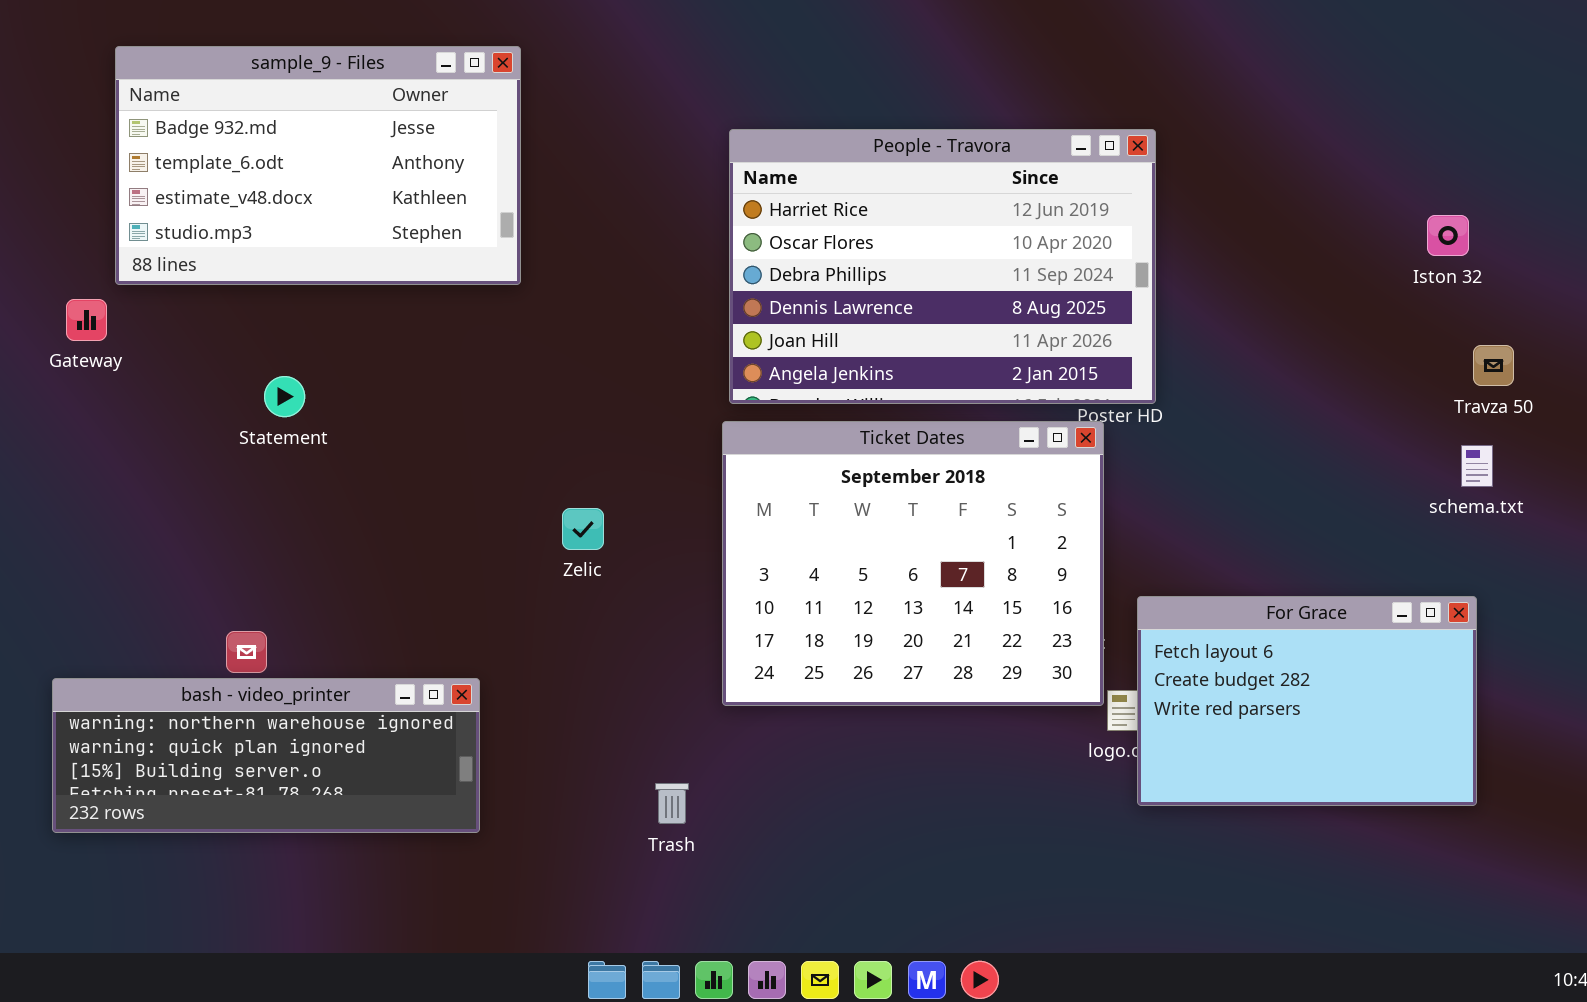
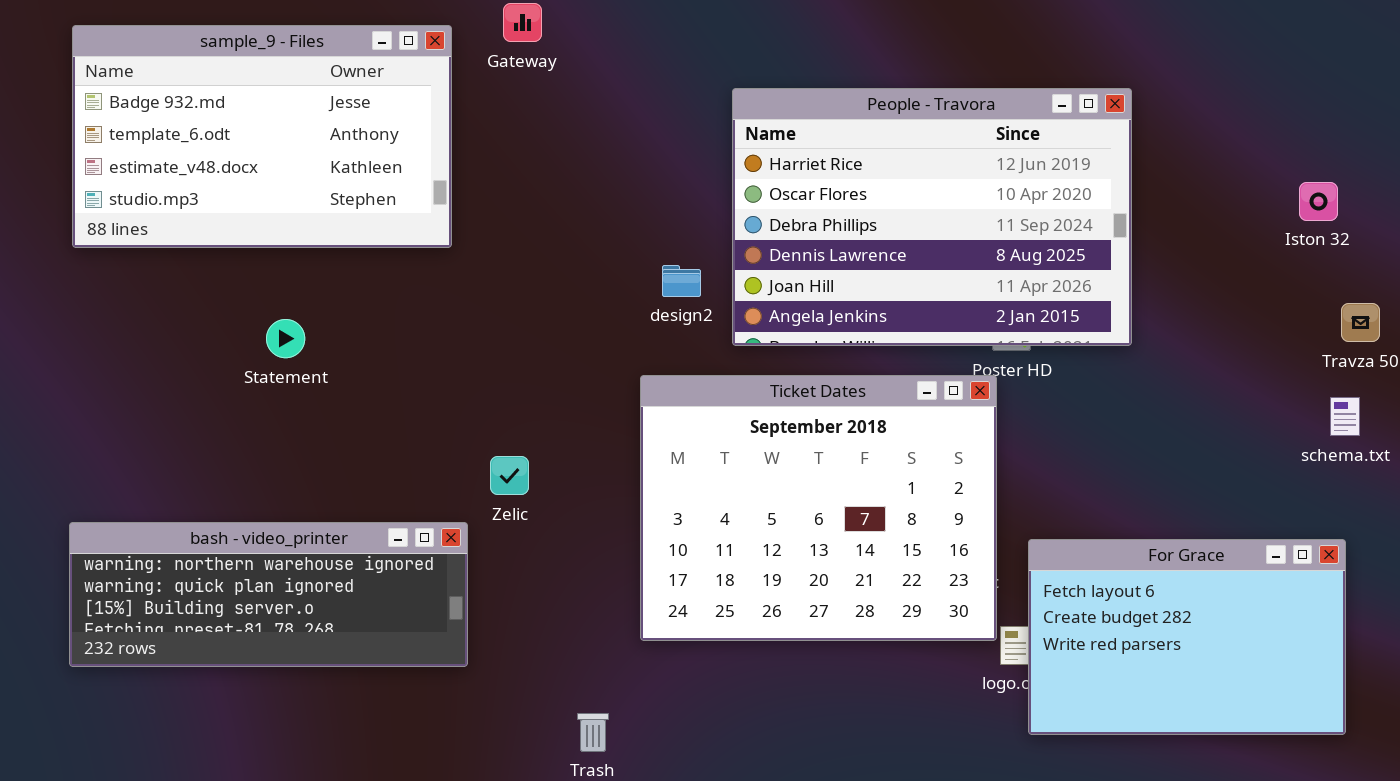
People - Travora: [729,129,1156,404] -> [732,88,1132,346], moved
Gateway: [66,299,107,341] -> [503,3,542,42], moved
Statement: [264,376,305,417] -> [266,319,305,358], moved
bash - video_printer: [52,678,480,833] -> [69,522,468,667], moved

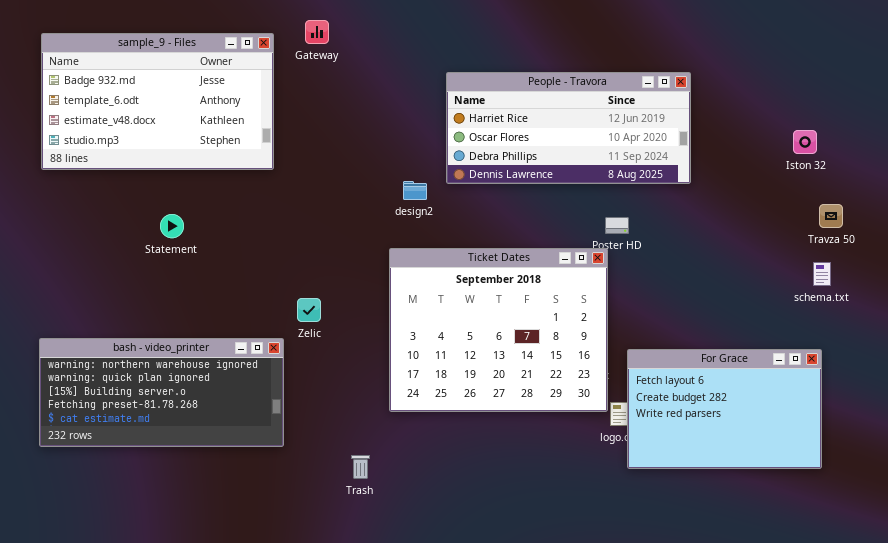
People - Travora: [732,88,1132,346] -> [446,72,691,184], resized
bash - video_printer: [69,522,468,667] -> [39,338,284,447], resized

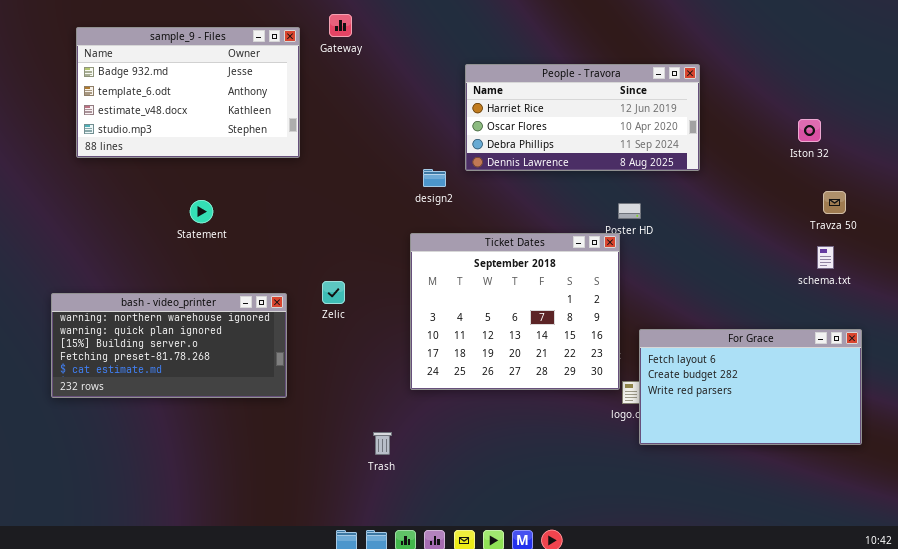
bash - video_printer: [39,338,284,447] -> [51,293,287,398], moved
For Grace: [627,349,822,469] -> [639,329,862,445], resized

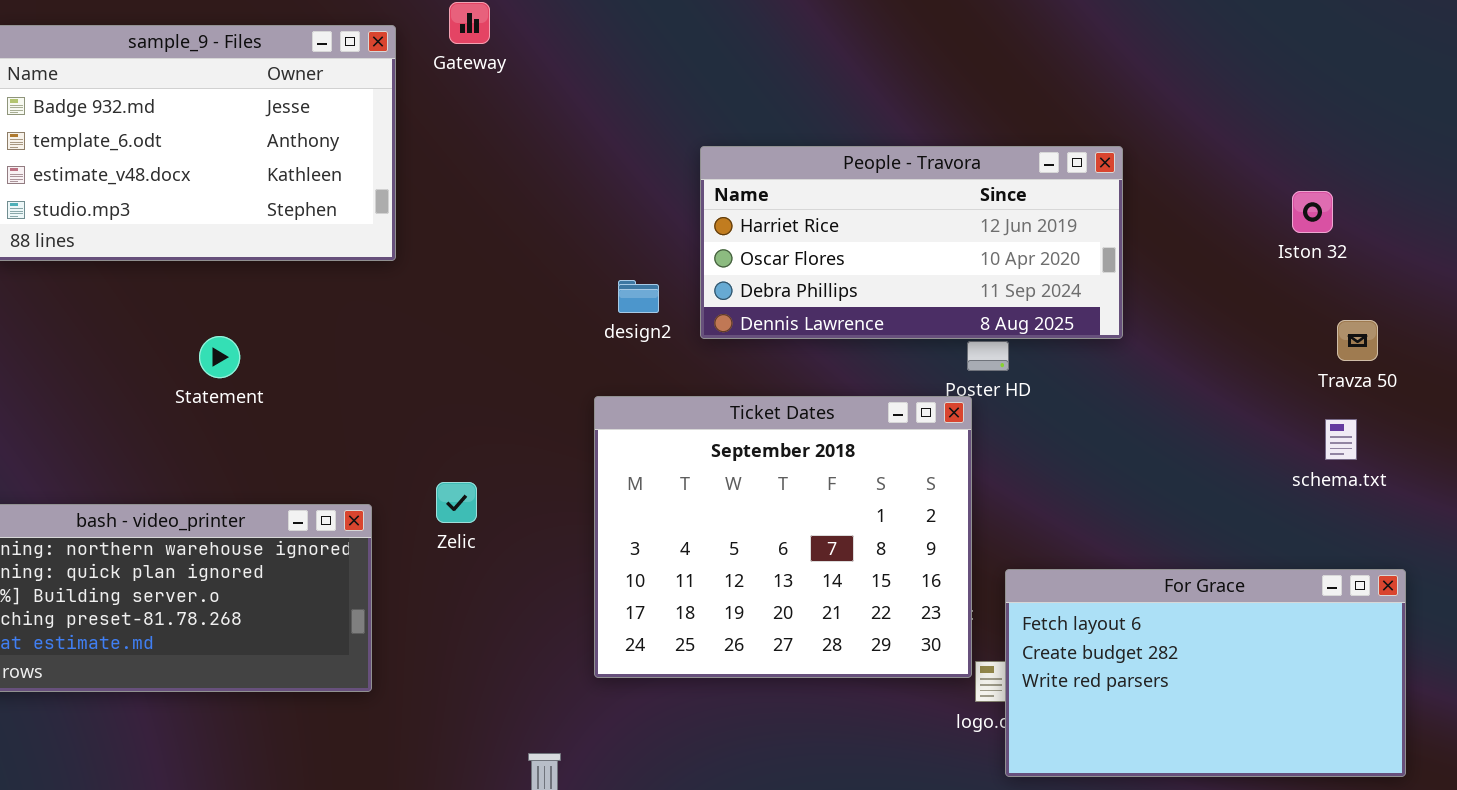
People - Travora: [465,64,700,171] -> [700,146,1123,339], moved

